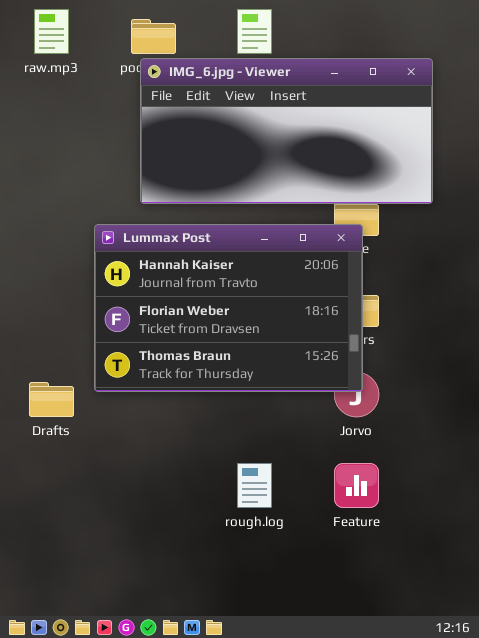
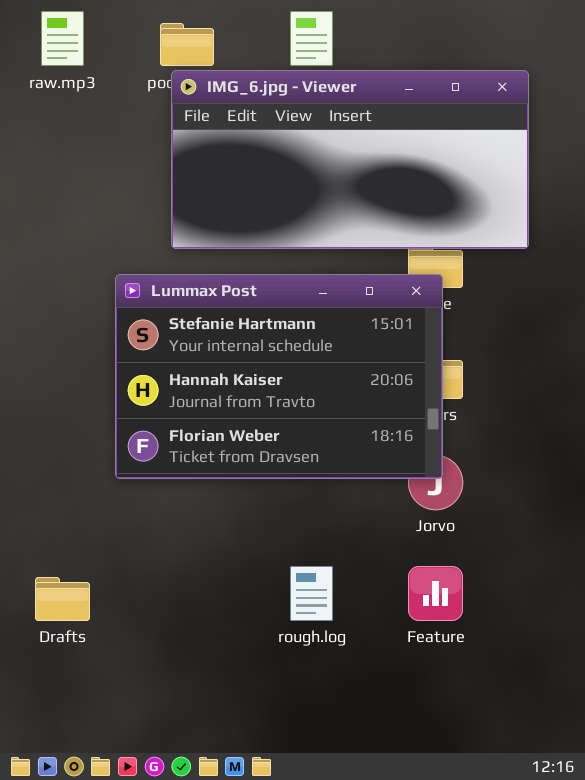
Lummax Post: [94,224,363,392] -> [115,274,443,479], scrolled up 1 row
Drafts: [29,382,74,417] -> [35,577,90,621], moved

